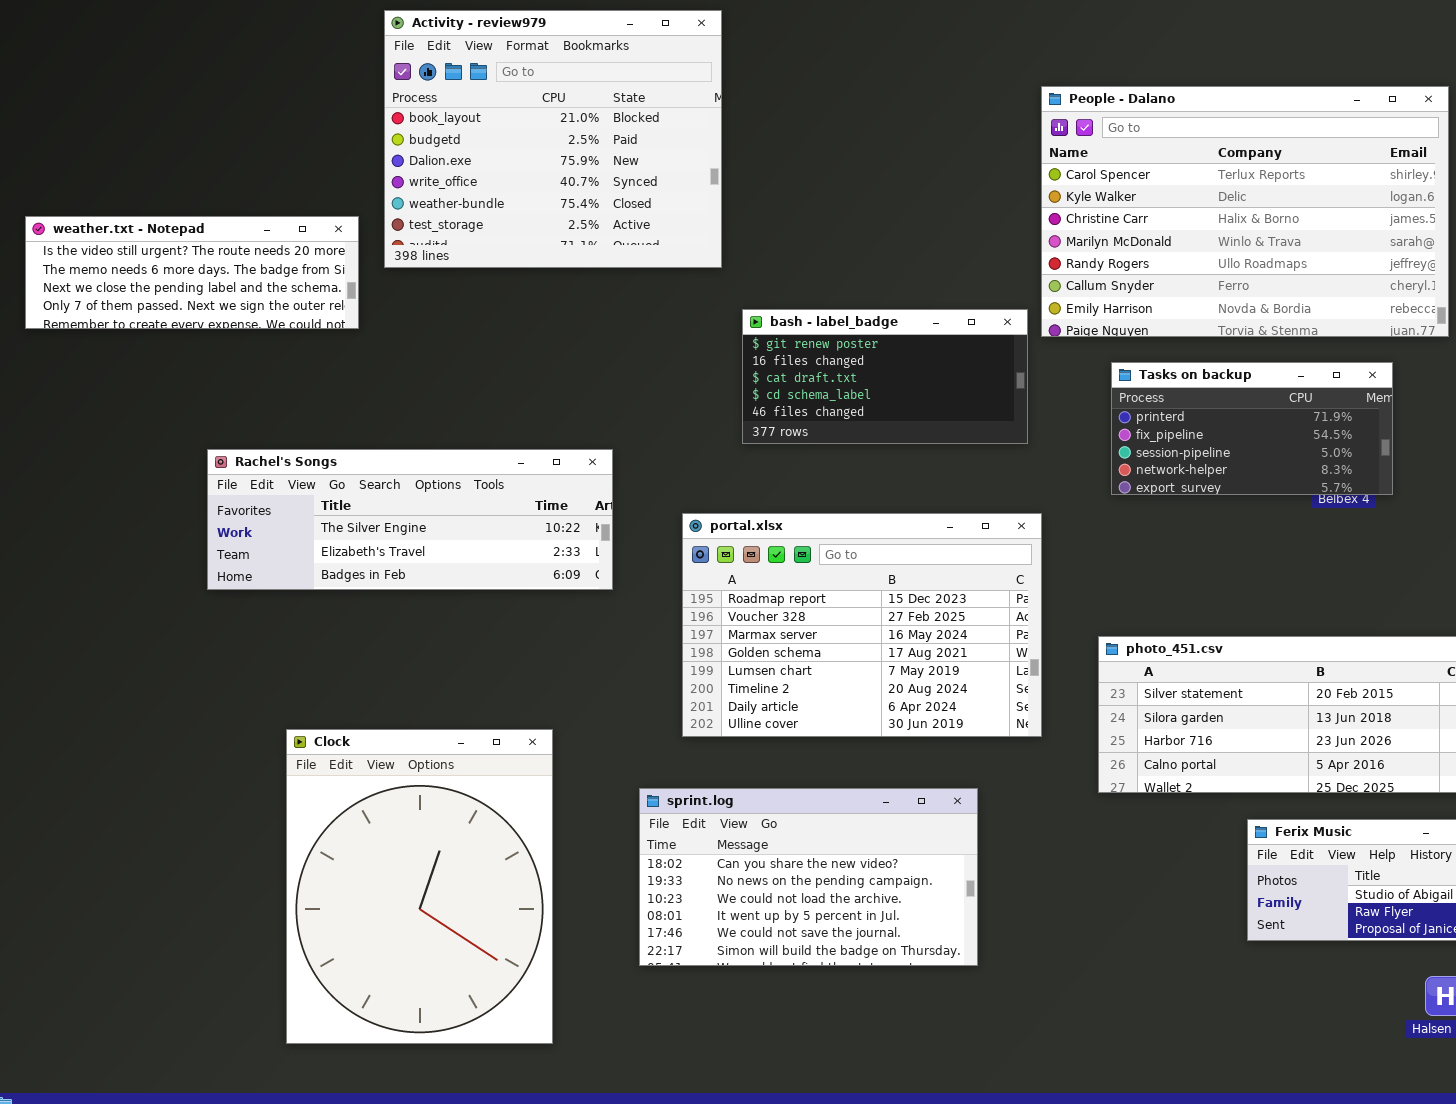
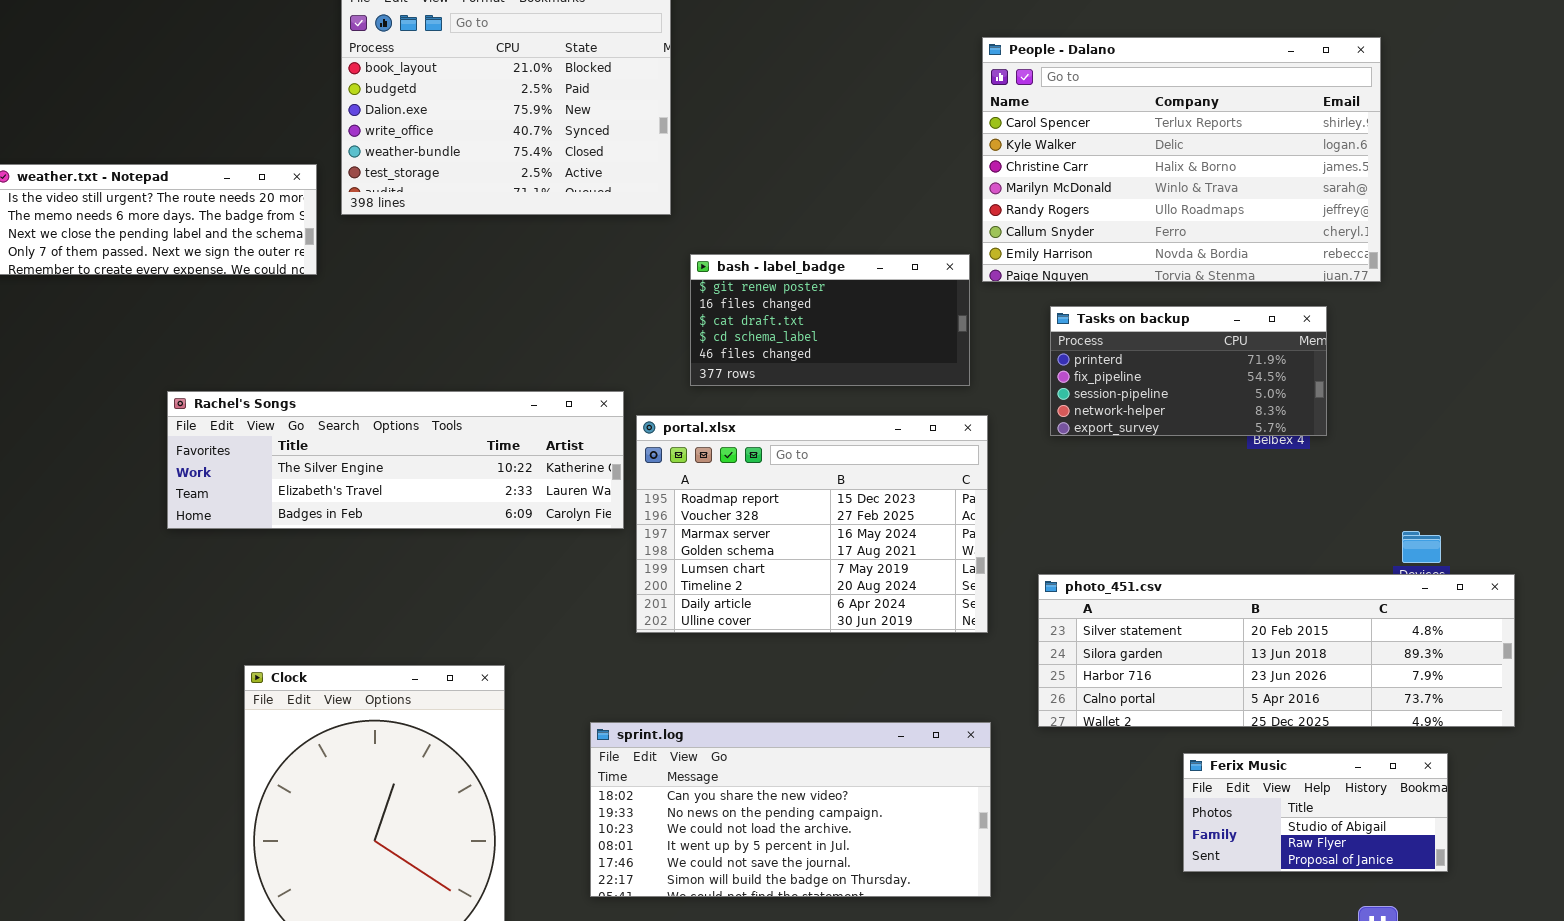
Rachel's Songs: [207,449,613,590] -> [167,391,624,529], resized
portal.xlsx: [682,513,1042,737] -> [636,415,988,633], moved
sprint.log: [639,788,978,966] -> [590,722,991,897], resized

